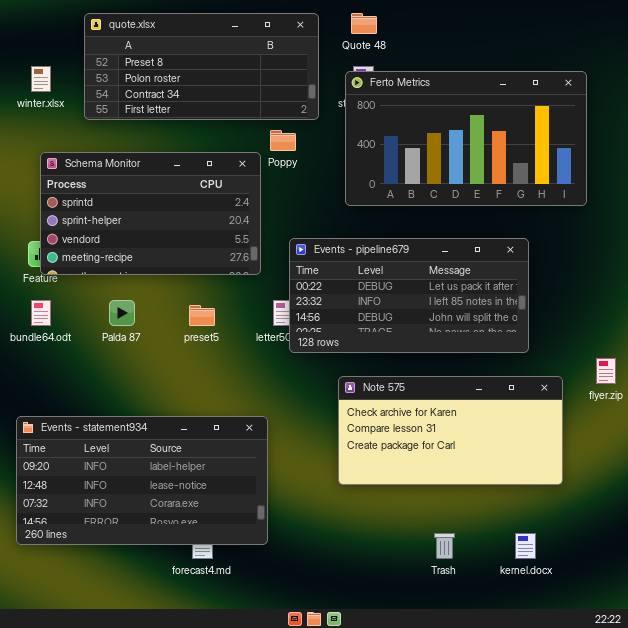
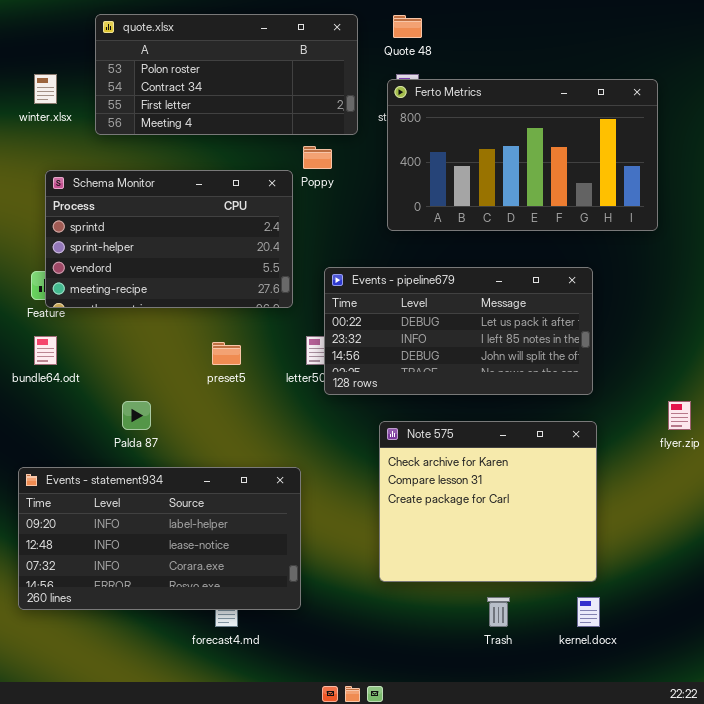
quote.xlsx: [84,13,319,120] -> [95,14,358,135], scrolled down 1 row
Palda 87: [109,300,135,326] -> [122,401,151,430], moved
Note 575: [338,376,563,485] -> [379,421,597,582], resized

